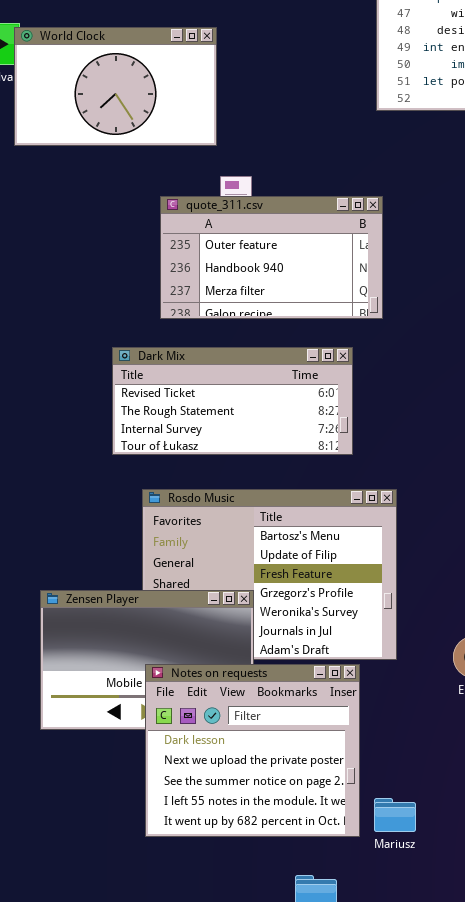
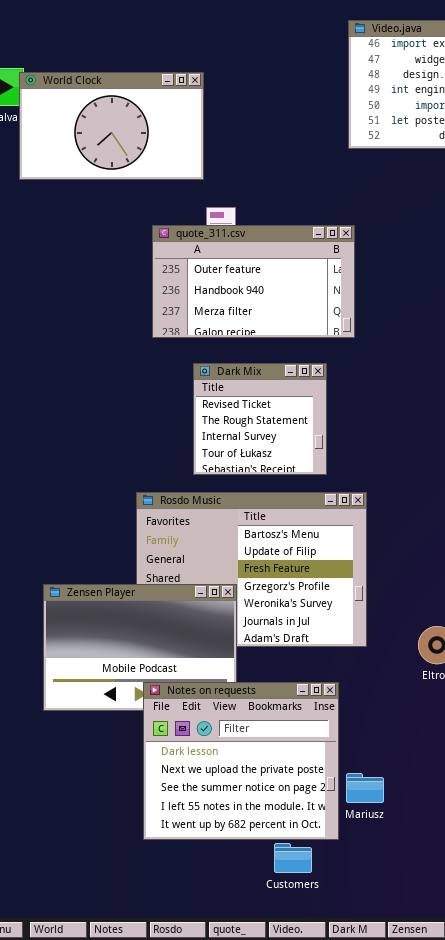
Dark Mix: [112,347,353,455] -> [193,363,327,475], resized
Notes on requests: [145,664,360,837] -> [143,682,339,840], moved

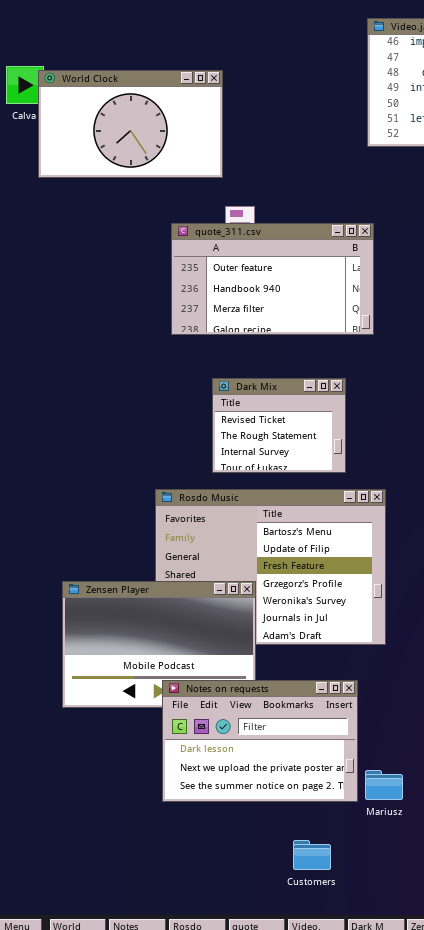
Dark Mix: [193,363,327,475] -> [212,378,346,473], resized
Notes on requests: [143,682,339,840] -> [162,680,358,802], resized

